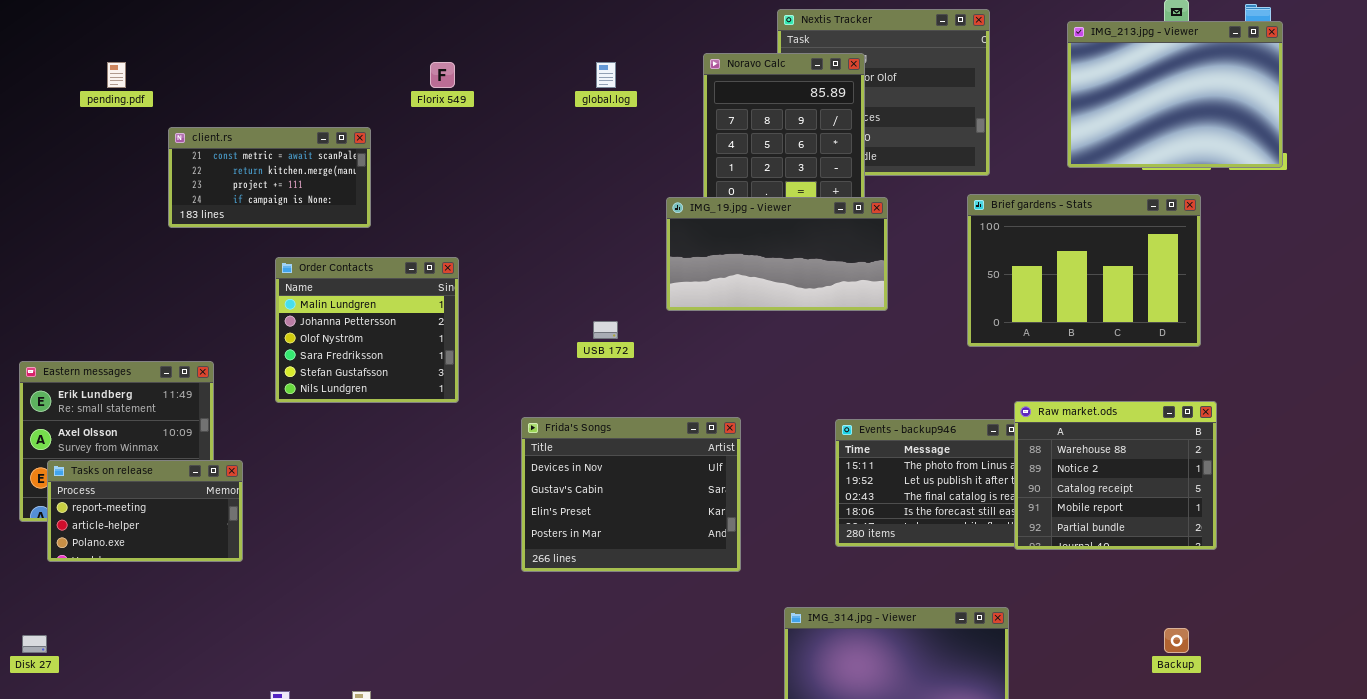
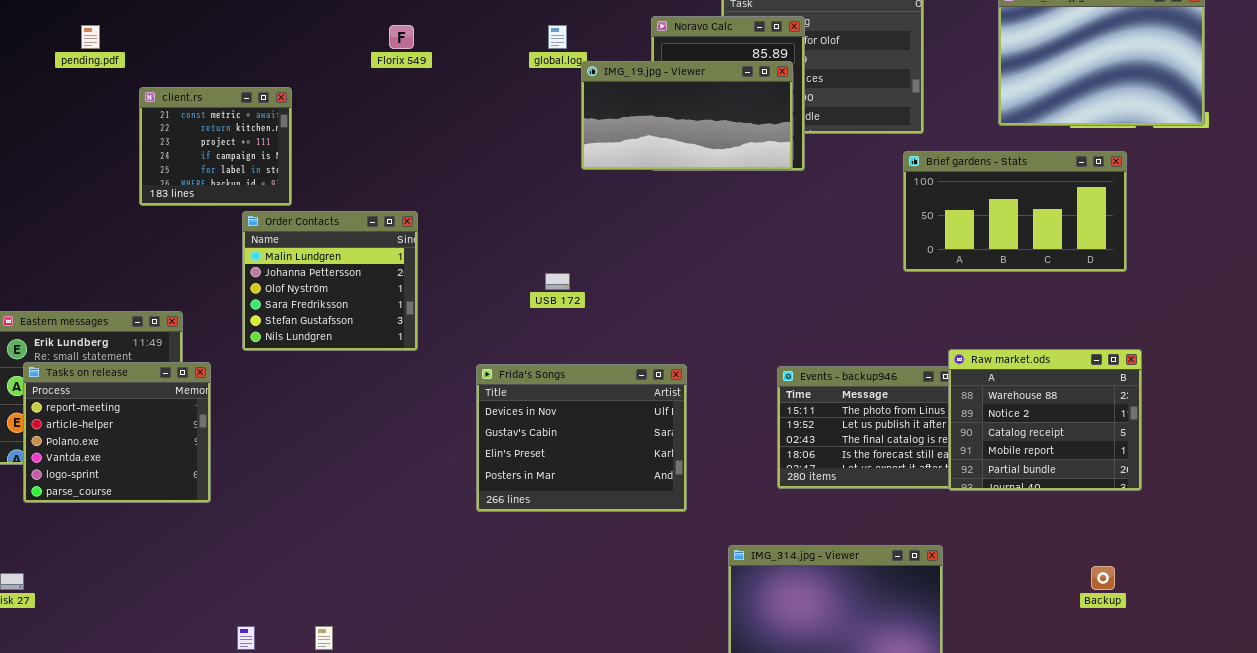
client.rs: [168,127,371,228] -> [139,87,292,206], resized
Brief gardens - Stats: [967,194,1201,347] -> [903,151,1127,272], resized
IMG_19.jpg - Viewer: [666,197,888,311] -> [581,61,793,170], moved
Tasks on release: [47,460,243,562] -> [23,362,211,503], resized

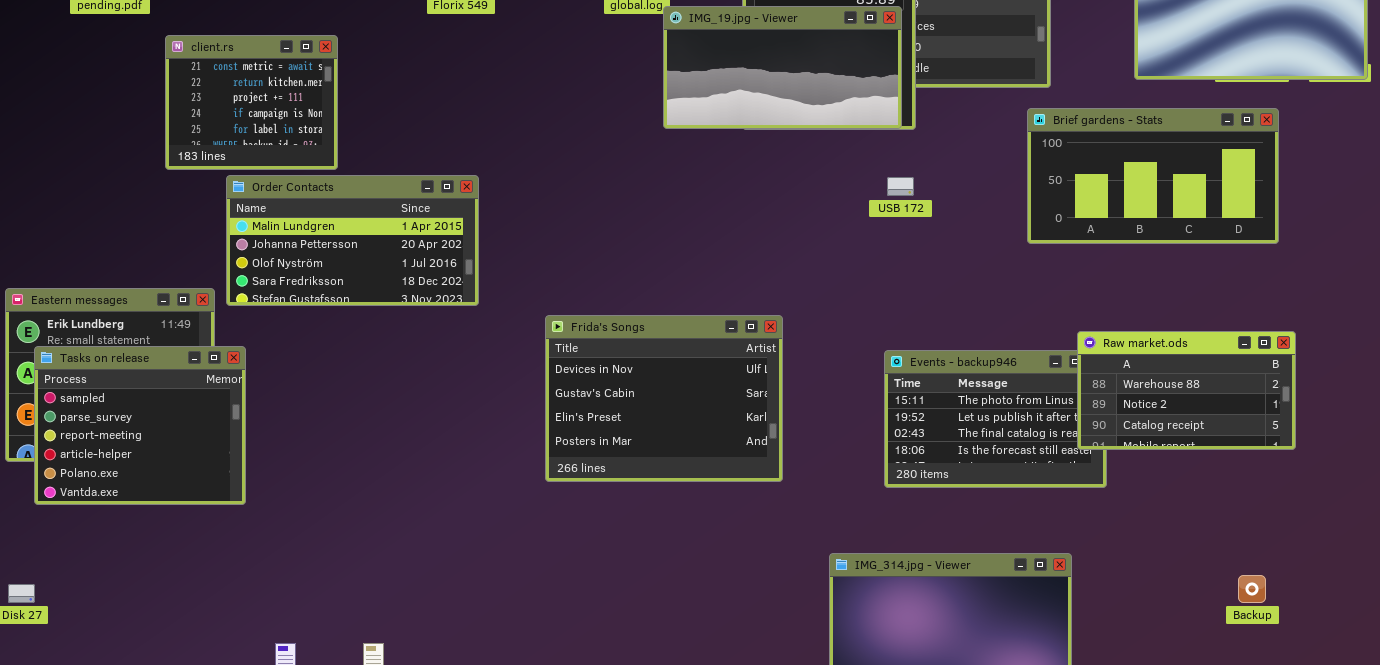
Order Contacts: [242,211,418,351] -> [226,175,479,306], resized
USB 172: [545,273,570,290] -> [887,177,914,196], moved
Raw market.ods: [948,349,1142,491] -> [1077,331,1296,450], resized
Tasks on release: [23,362,211,503] -> [34,346,246,505], scrolled up 2 rows
Frida's Songs: [476,364,687,512] -> [545,315,783,482], moved

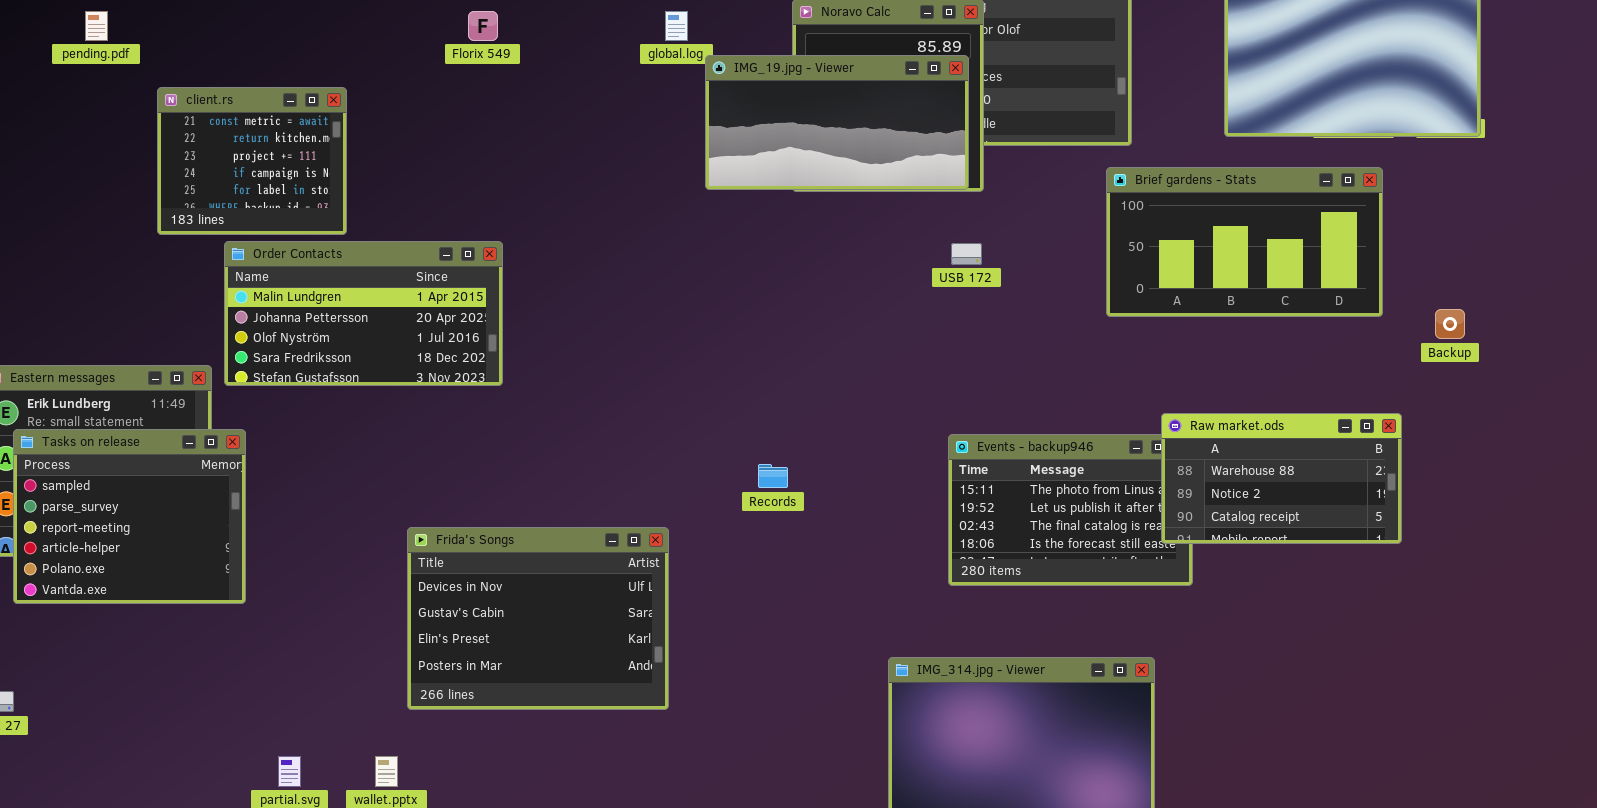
Frida's Songs: [545,315,783,482] -> [407,527,669,710], moved
Backup: [1238,575,1266,603] -> [1435,309,1465,339], moved

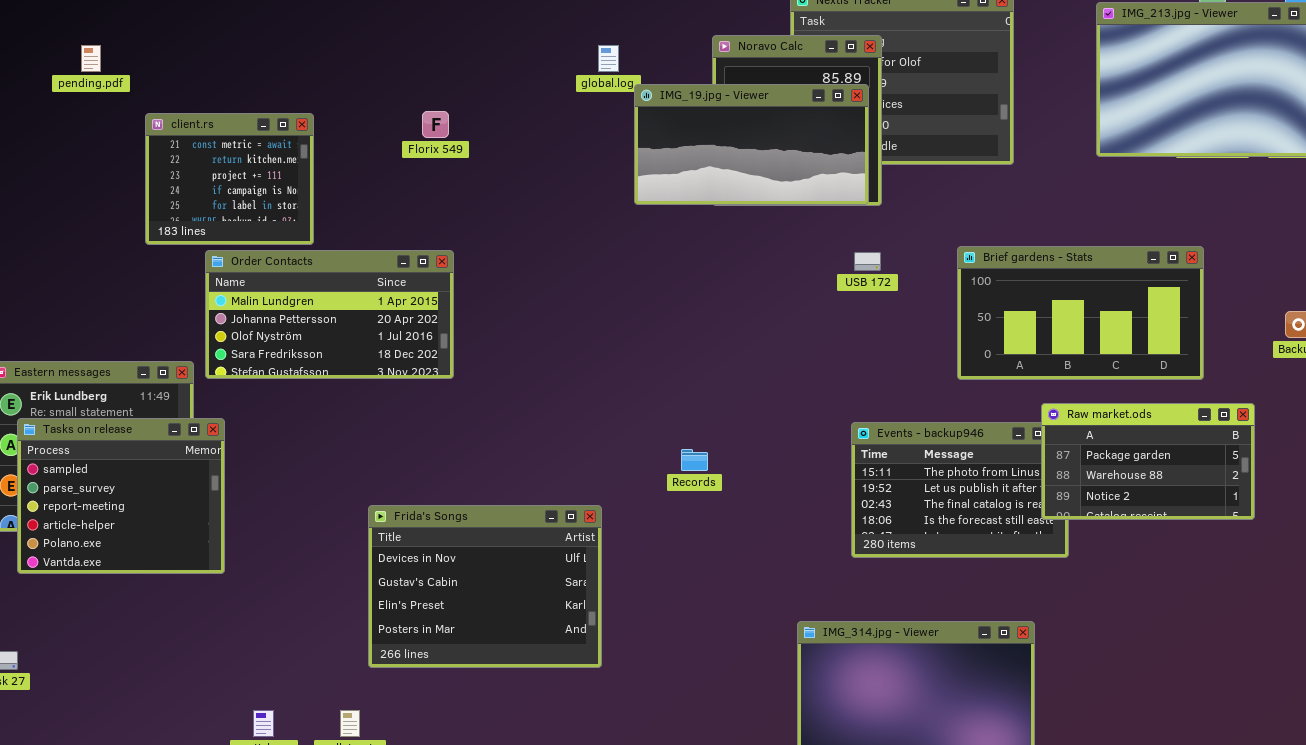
Florix 549: [468,11,498,41] -> [422,111,449,138], moved
Brief gardens - Stats: [1106,167,1383,317] -> [957,246,1204,380], moved
Raw market.ods: [1161,413,1402,544] -> [1041,403,1255,520], scrolled up 1 row

